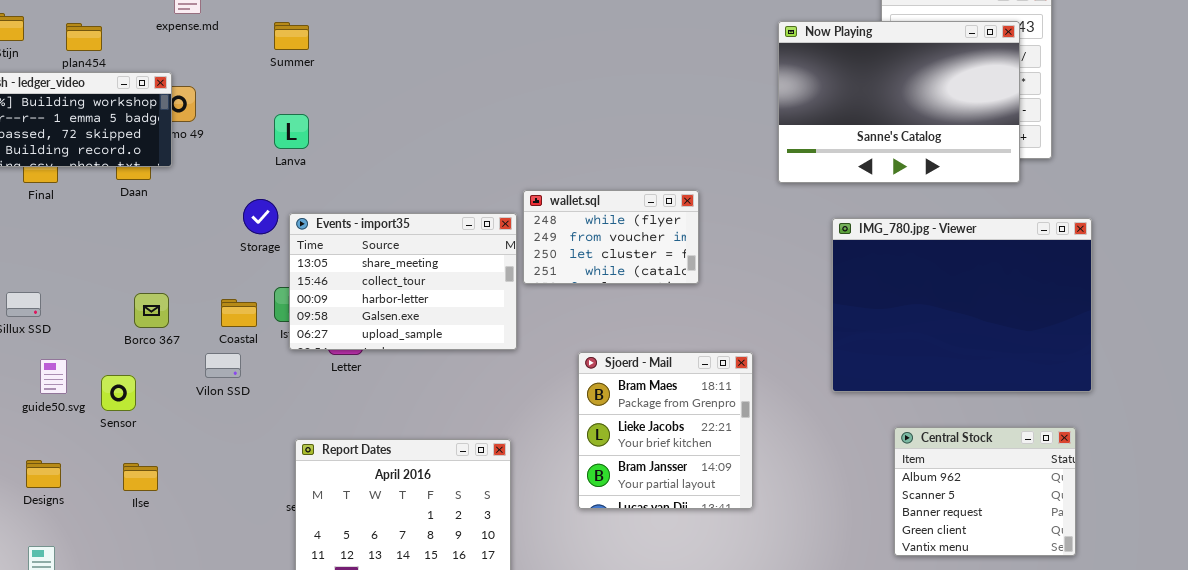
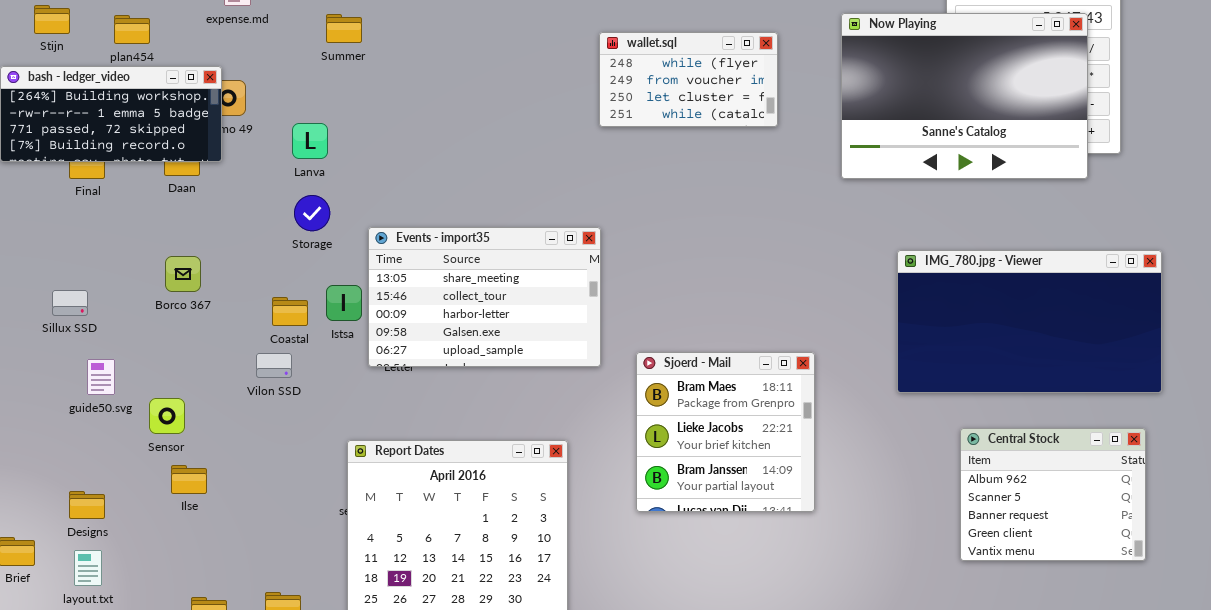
Lanva: [274,114,309,149] -> [292,123,328,159], moved
wallet.sql: [523,190,699,284] -> [599,32,778,127], moved
Events - import35: [289,213,517,350] -> [368,227,601,367], moved
IMG_780.jpg - Viewer: [832,218,1092,392] -> [897,250,1162,393], resized
Borco 367: [134,293,169,328] -> [165,256,201,292], moved
Sensor: [101,375,136,411] -> [149,398,185,434], moved
Designs: [26,460,61,488] -> [69,491,105,519], moved

